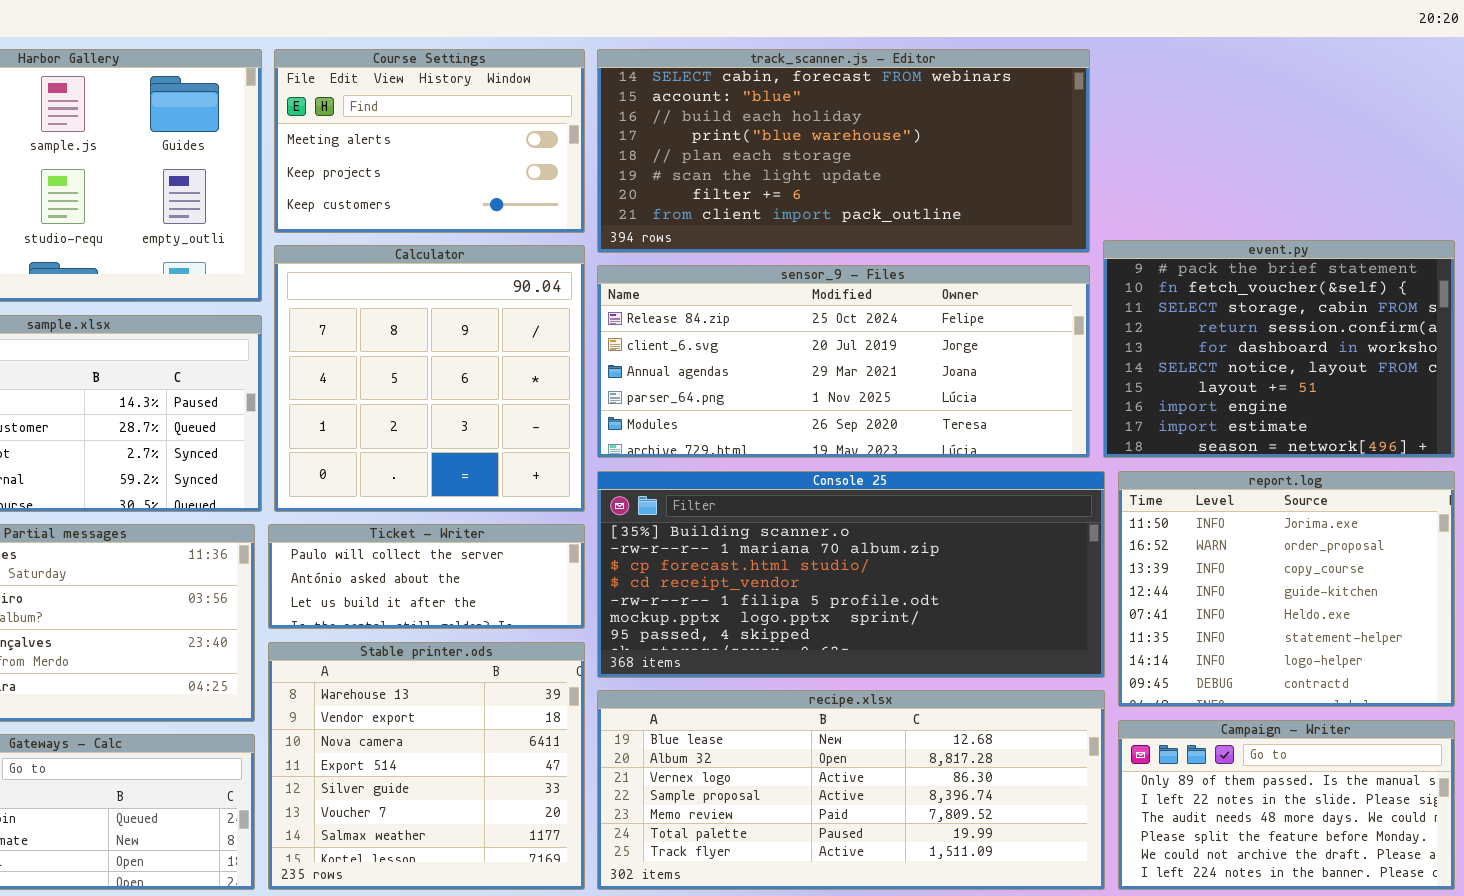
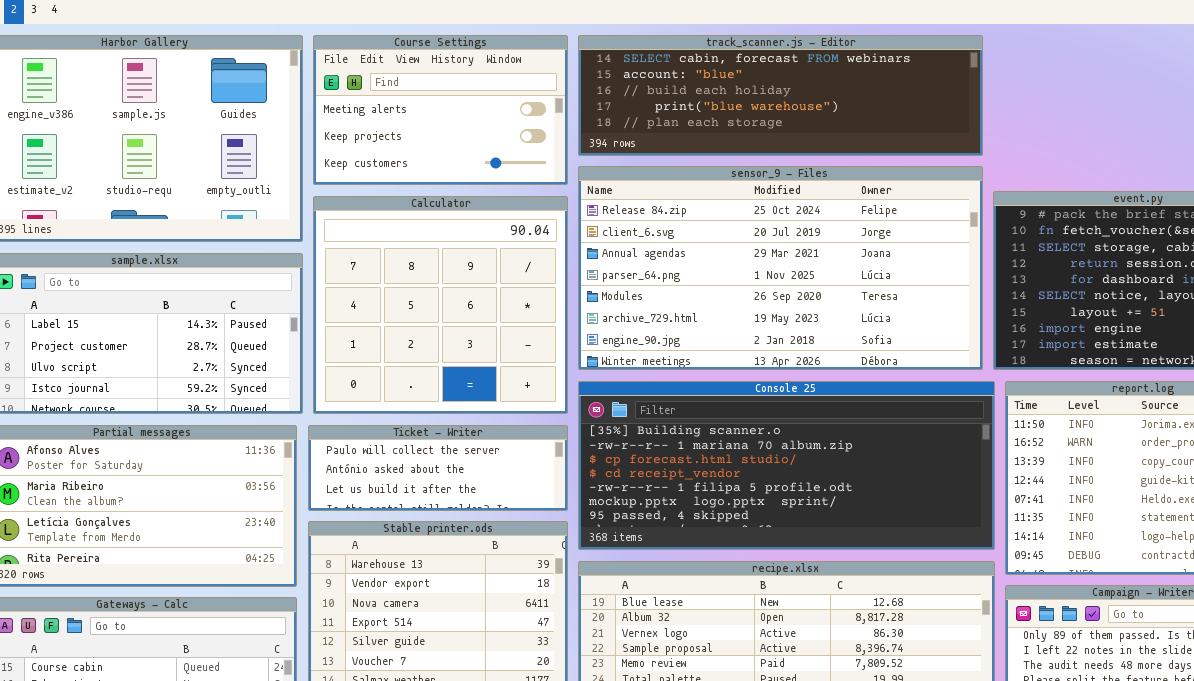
track_scanner.js - Editor: [597,49,1090,253] -> [578,35,983,156], resized
sensor_9 - Files: [597,265,1090,458] -> [578,166,983,370], resized

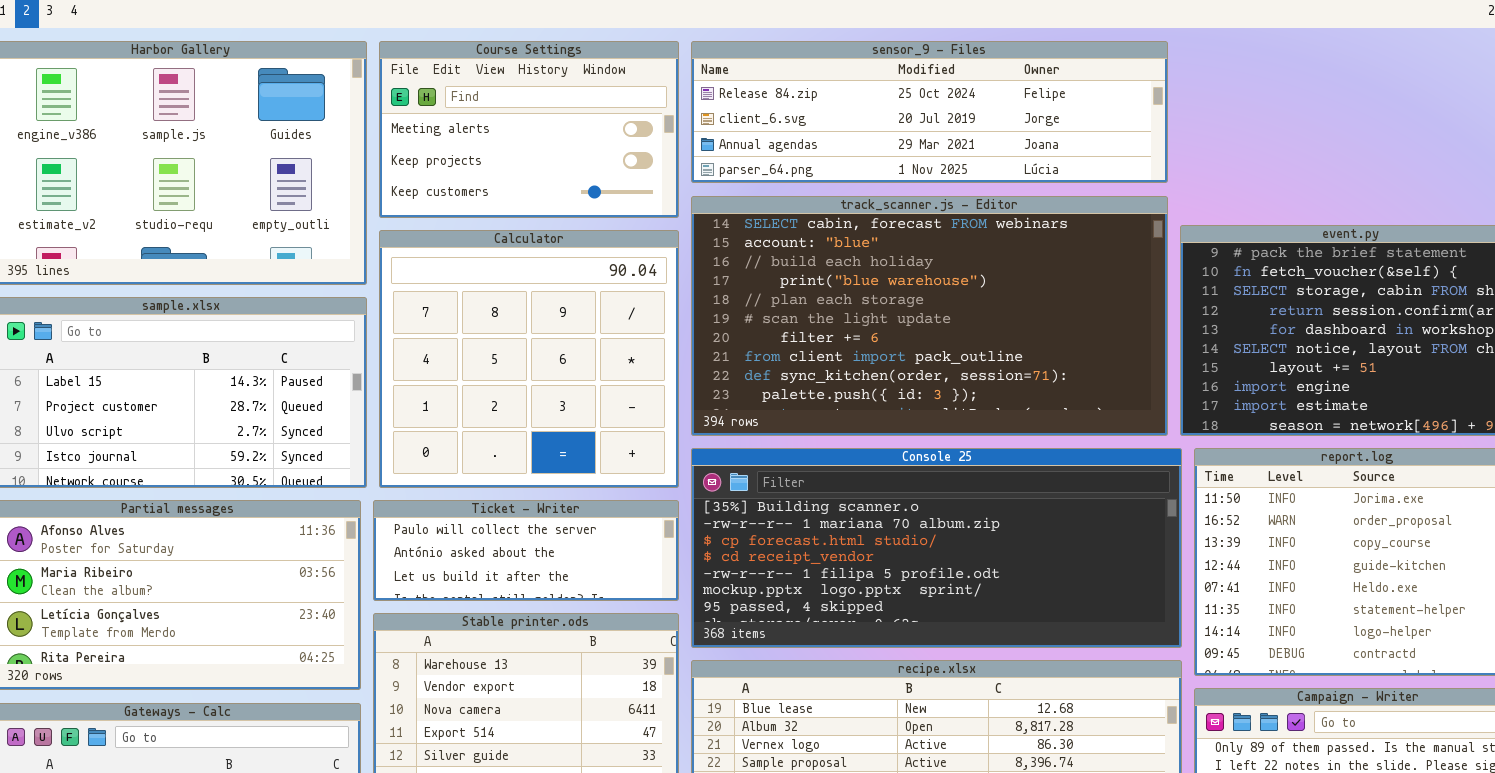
track_scanner.js - Editor: [578,35,983,156] -> [691,196,1168,436], moved, resized
sensor_9 - Files: [578,166,983,370] -> [691,41,1168,183], moved, resized

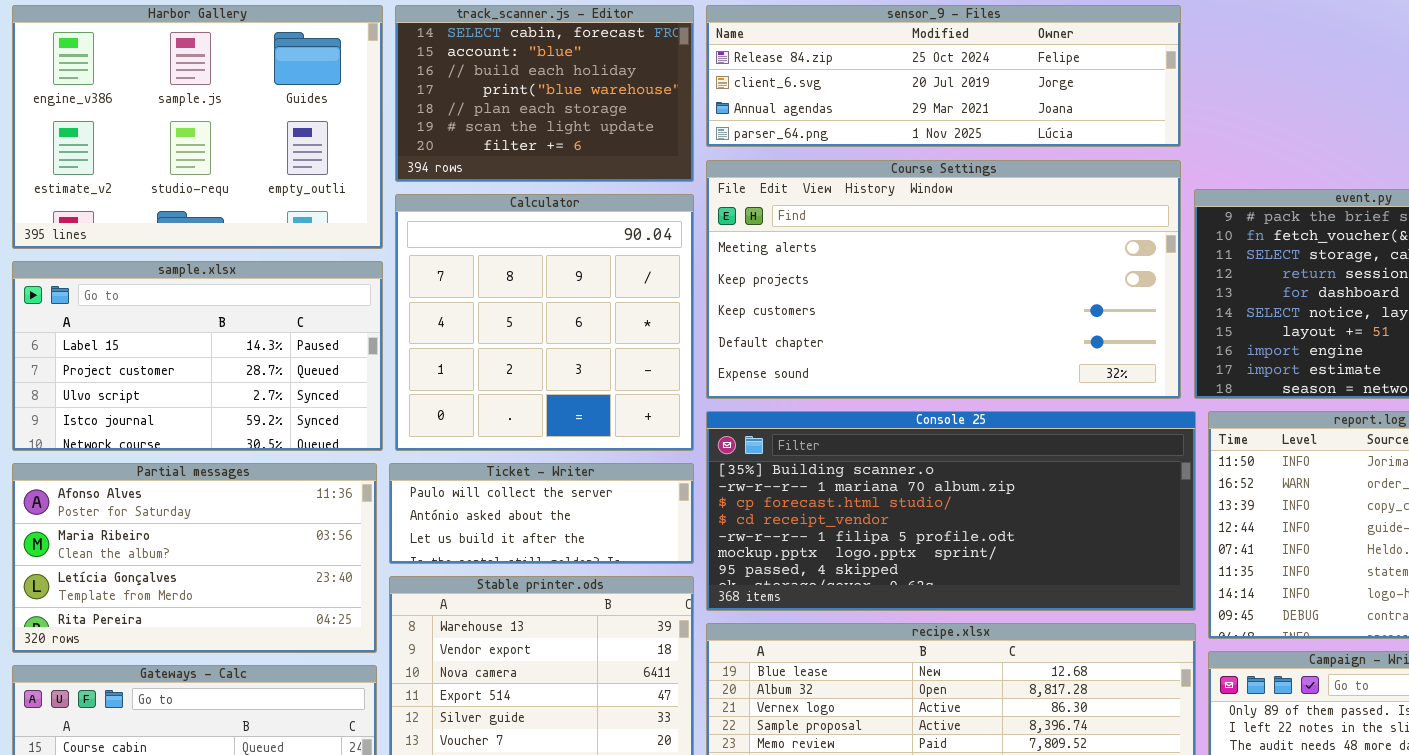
Course Settings: [379,41,679,218] -> [706,160,1181,399], moved, resized
track_scanner.js - Editor: [691,196,1168,436] -> [395,5,694,182], moved, resized

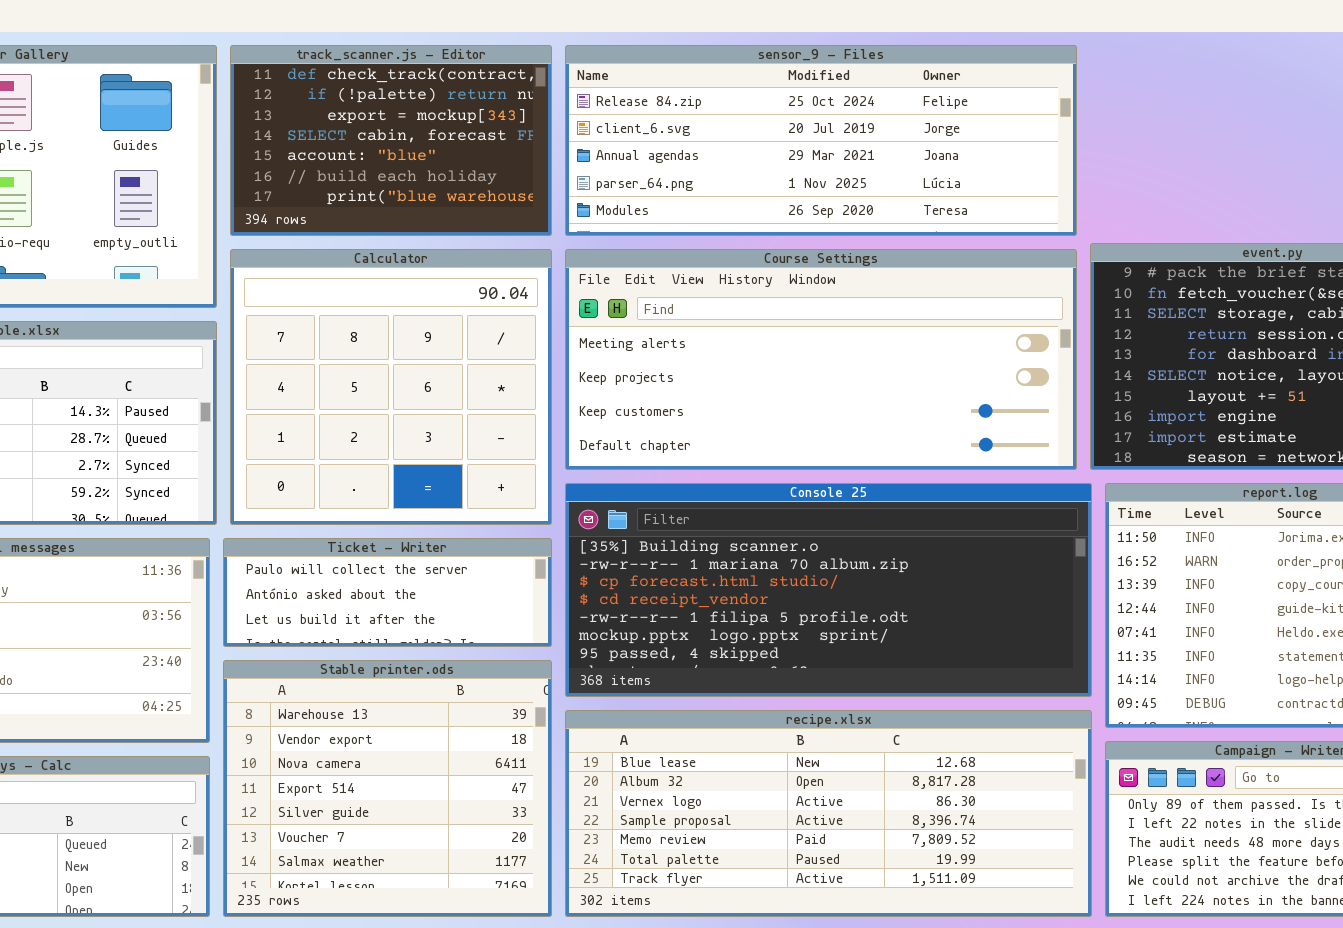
track_scanner.js - Editor: [395,5,694,182] -> [230,45,552,236], scrolled up 3 rows
sensor_9 - Files: [706,5,1181,147] -> [565,45,1077,236], resized
Course Settings: [706,160,1181,399] -> [565,249,1077,470], resized

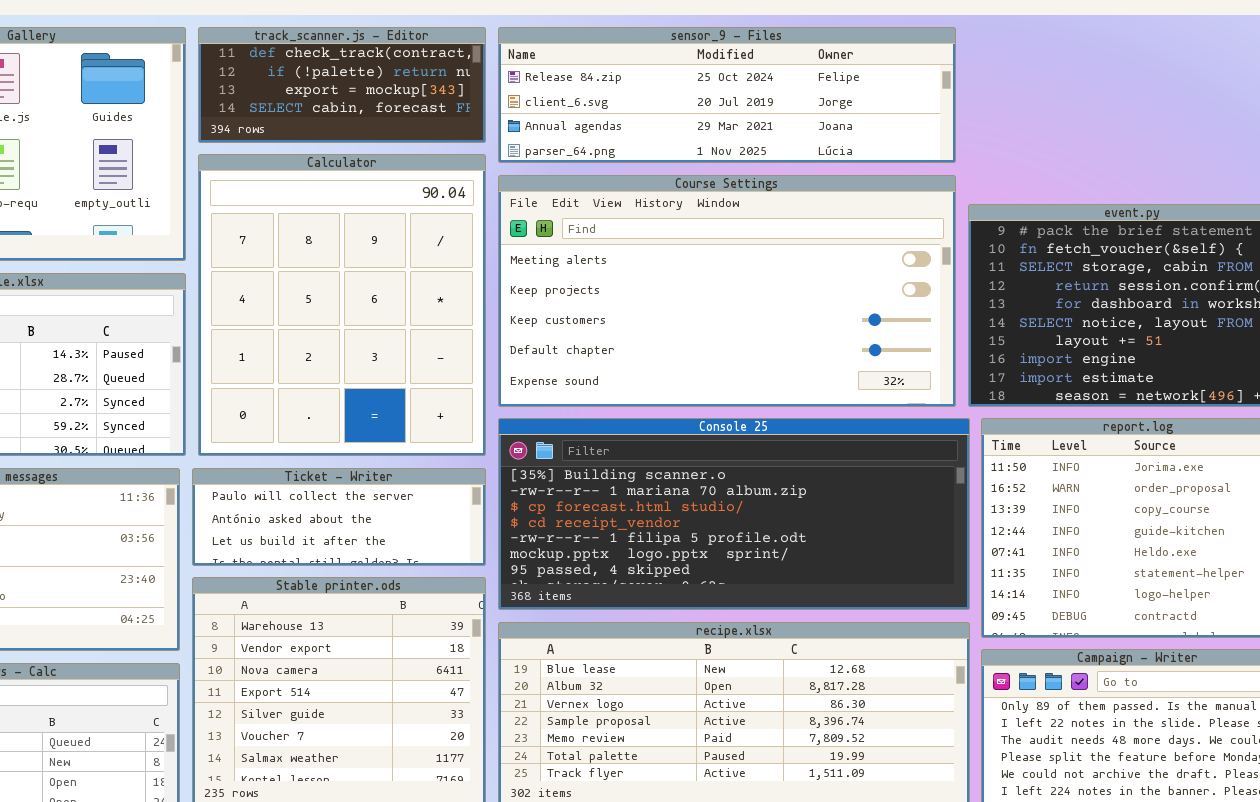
track_scanner.js - Editor: [230,45,552,236] -> [198,27,486,143], resized
sensor_9 - Files: [565,45,1077,236] -> [498,27,956,163], resized
Calculator: [230,249,552,525] -> [198,154,486,456], resized
Course Settings: [565,249,1077,470] -> [498,175,956,407], resized

